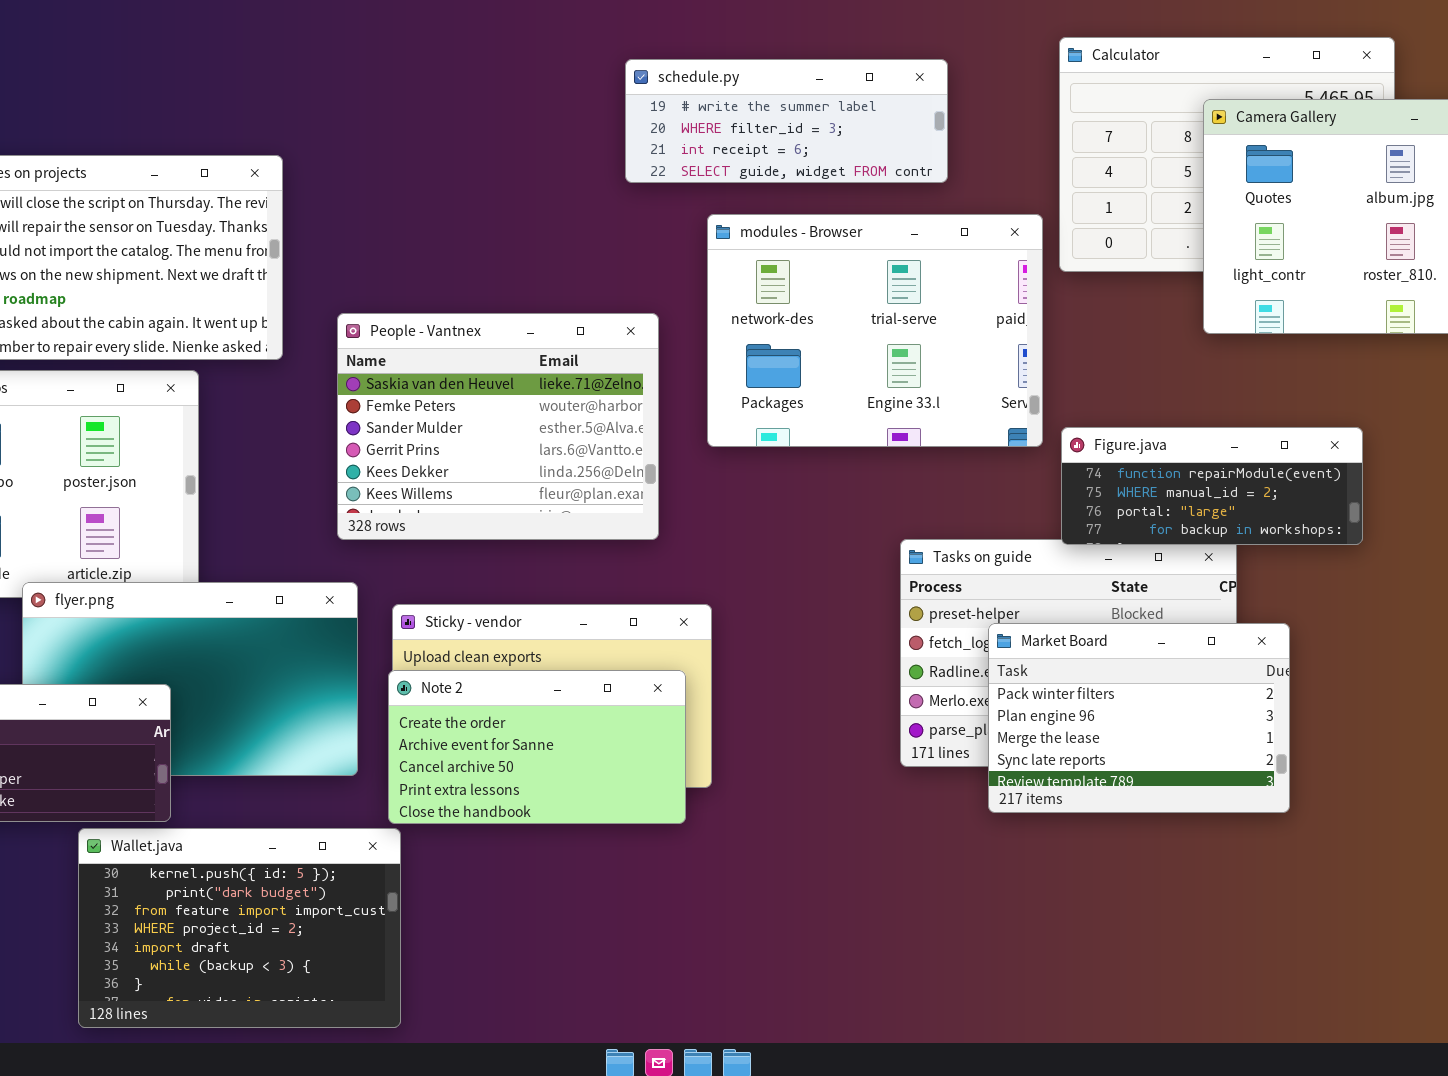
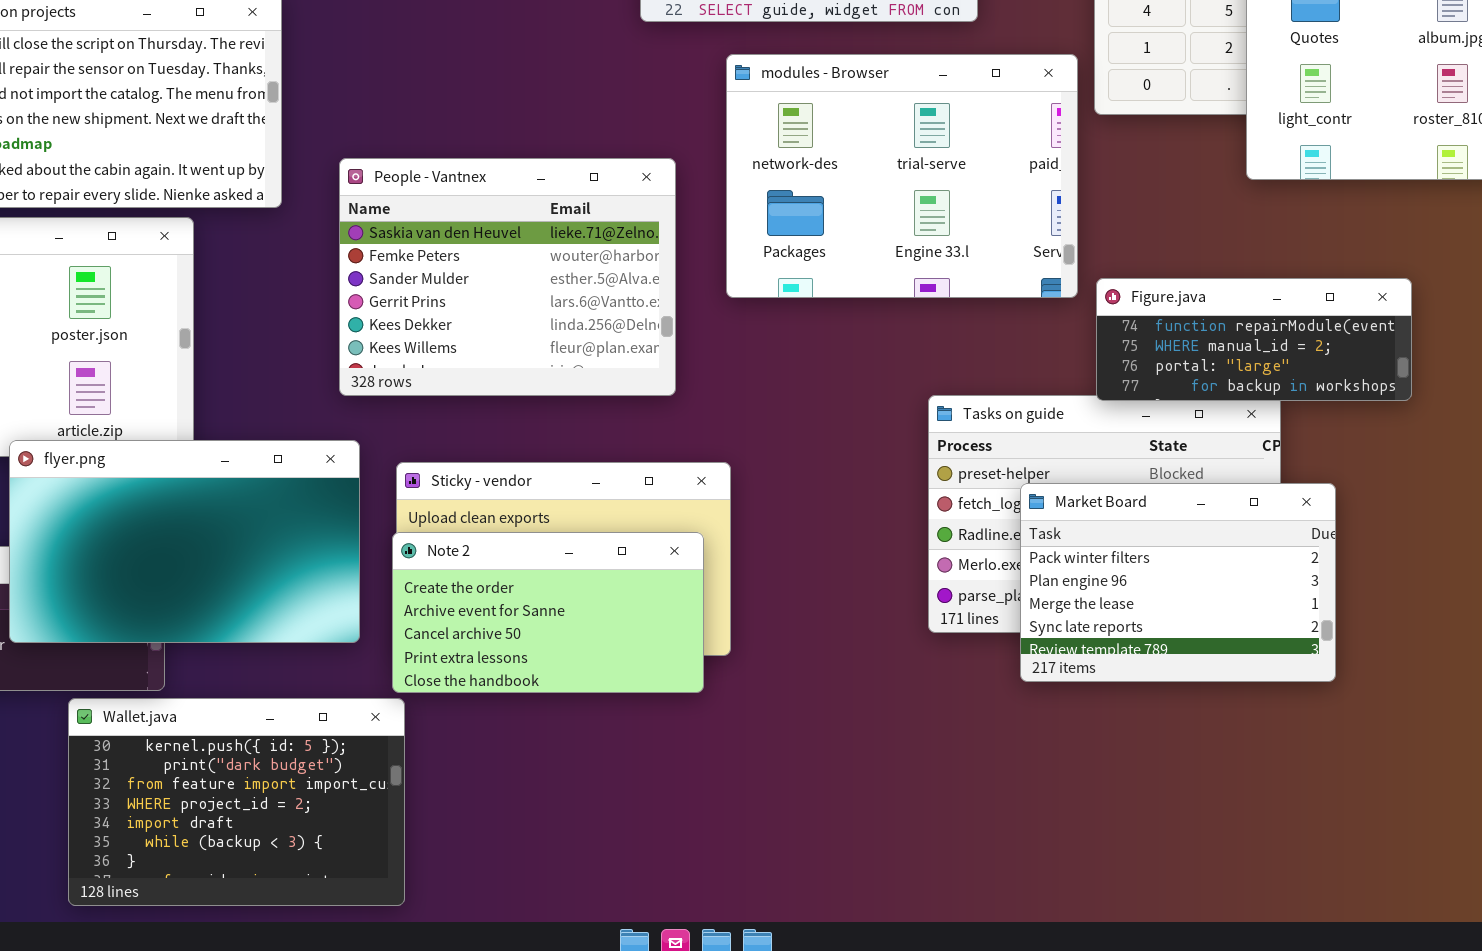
flyer.png: [22,582,358,776] -> [9,440,360,643], raised

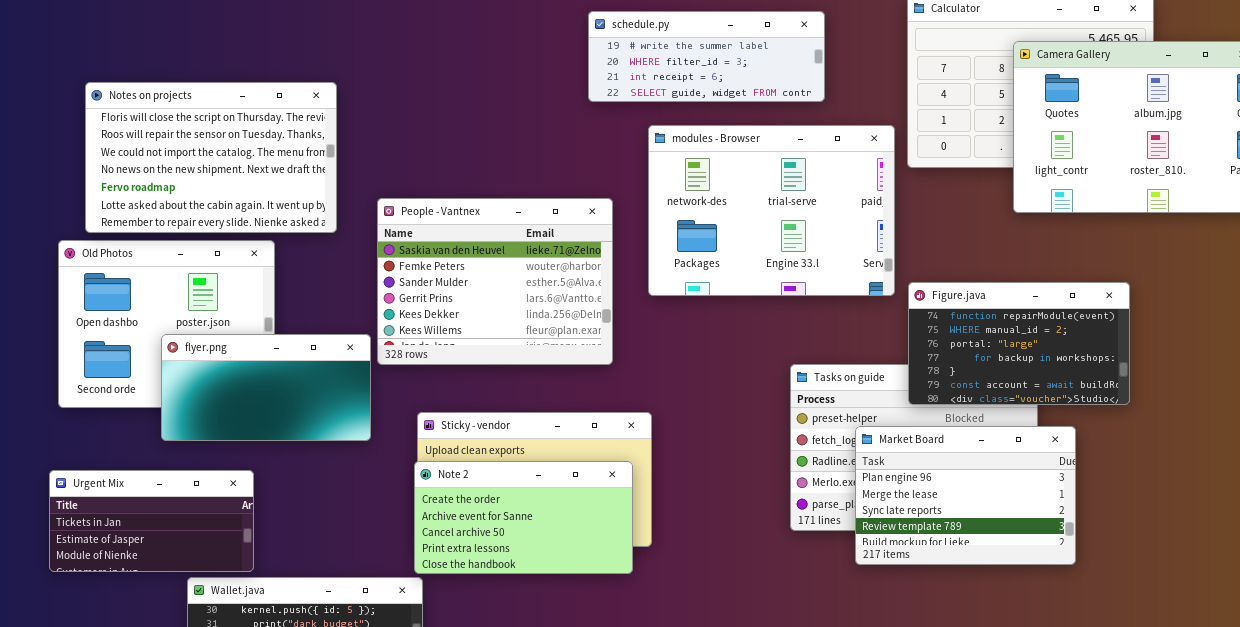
Figure.java: [1096,278,1412,401] -> [908,282,1130,405], resized
flyer.png: [9,440,360,643] -> [161,334,371,441], moved, resized
Market Board: [1020,483,1336,682] -> [855,426,1076,565], scrolled down 1 row

